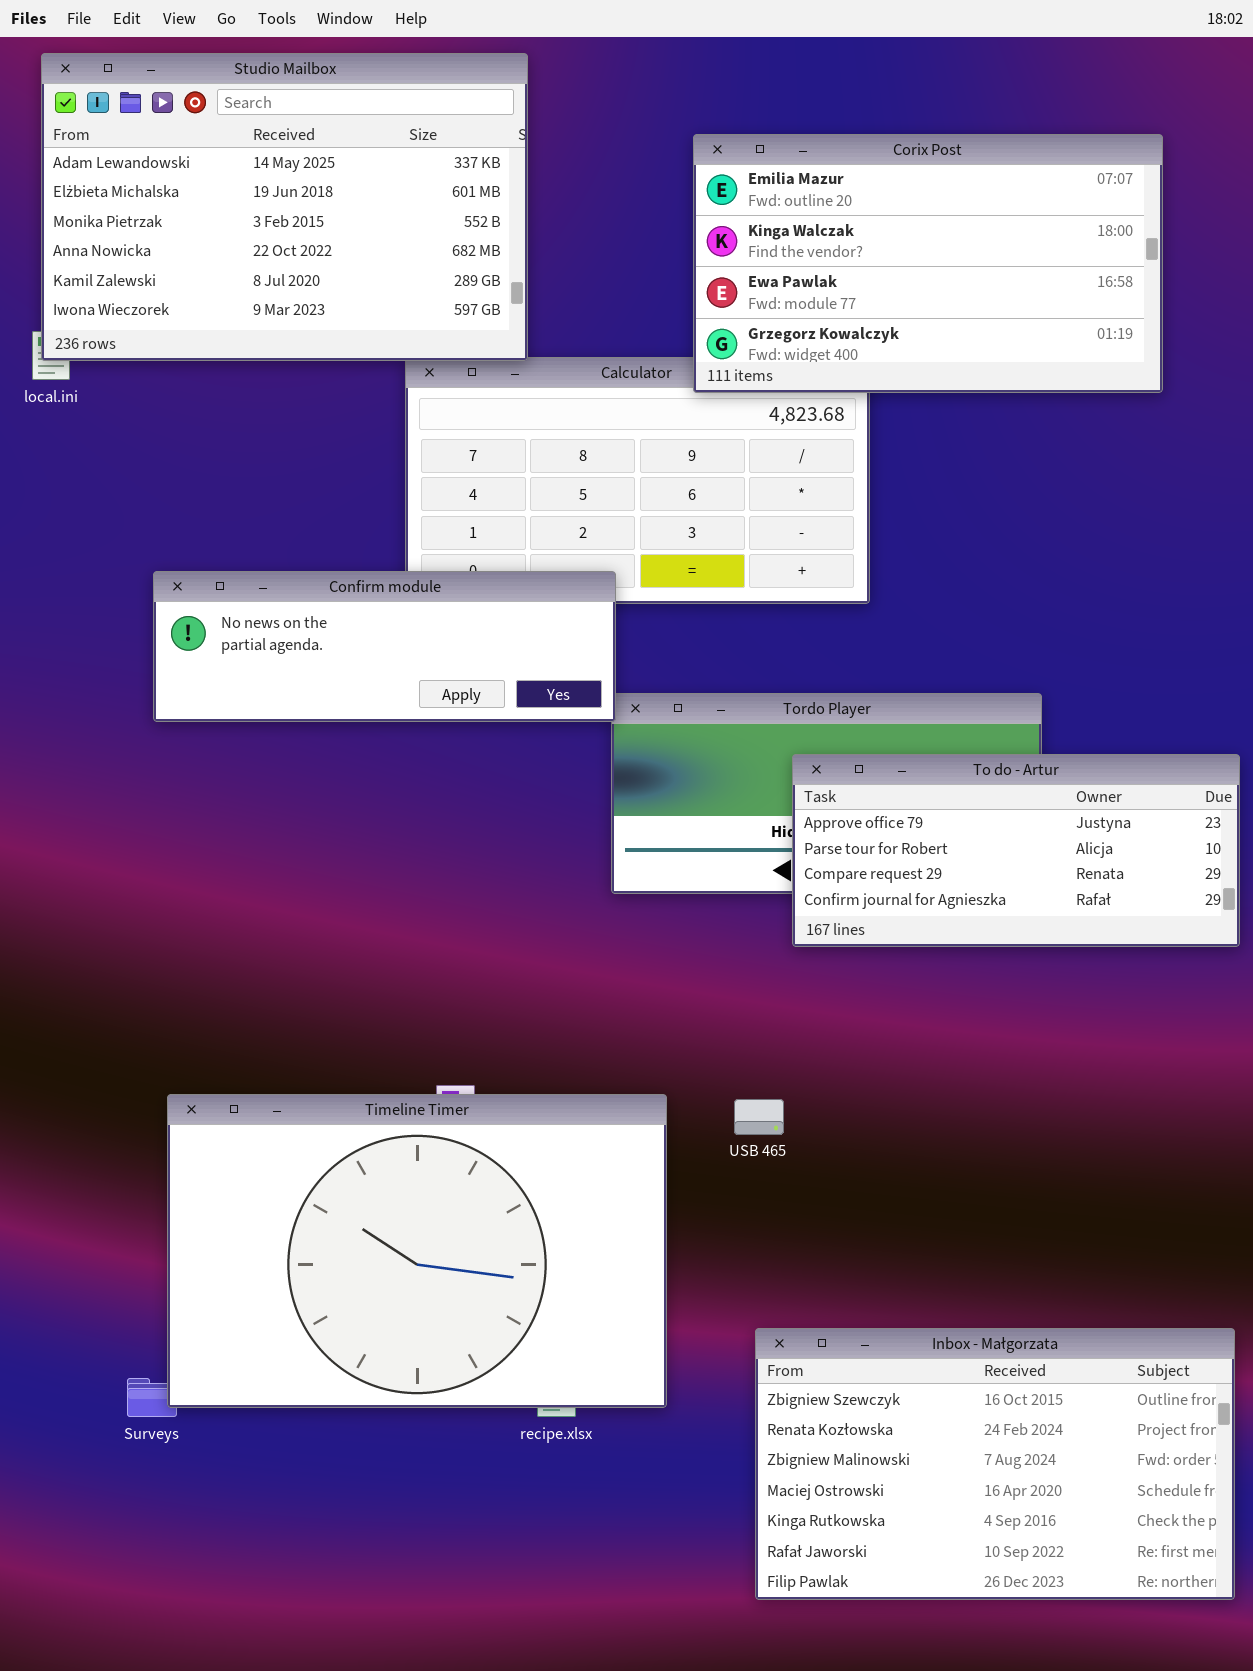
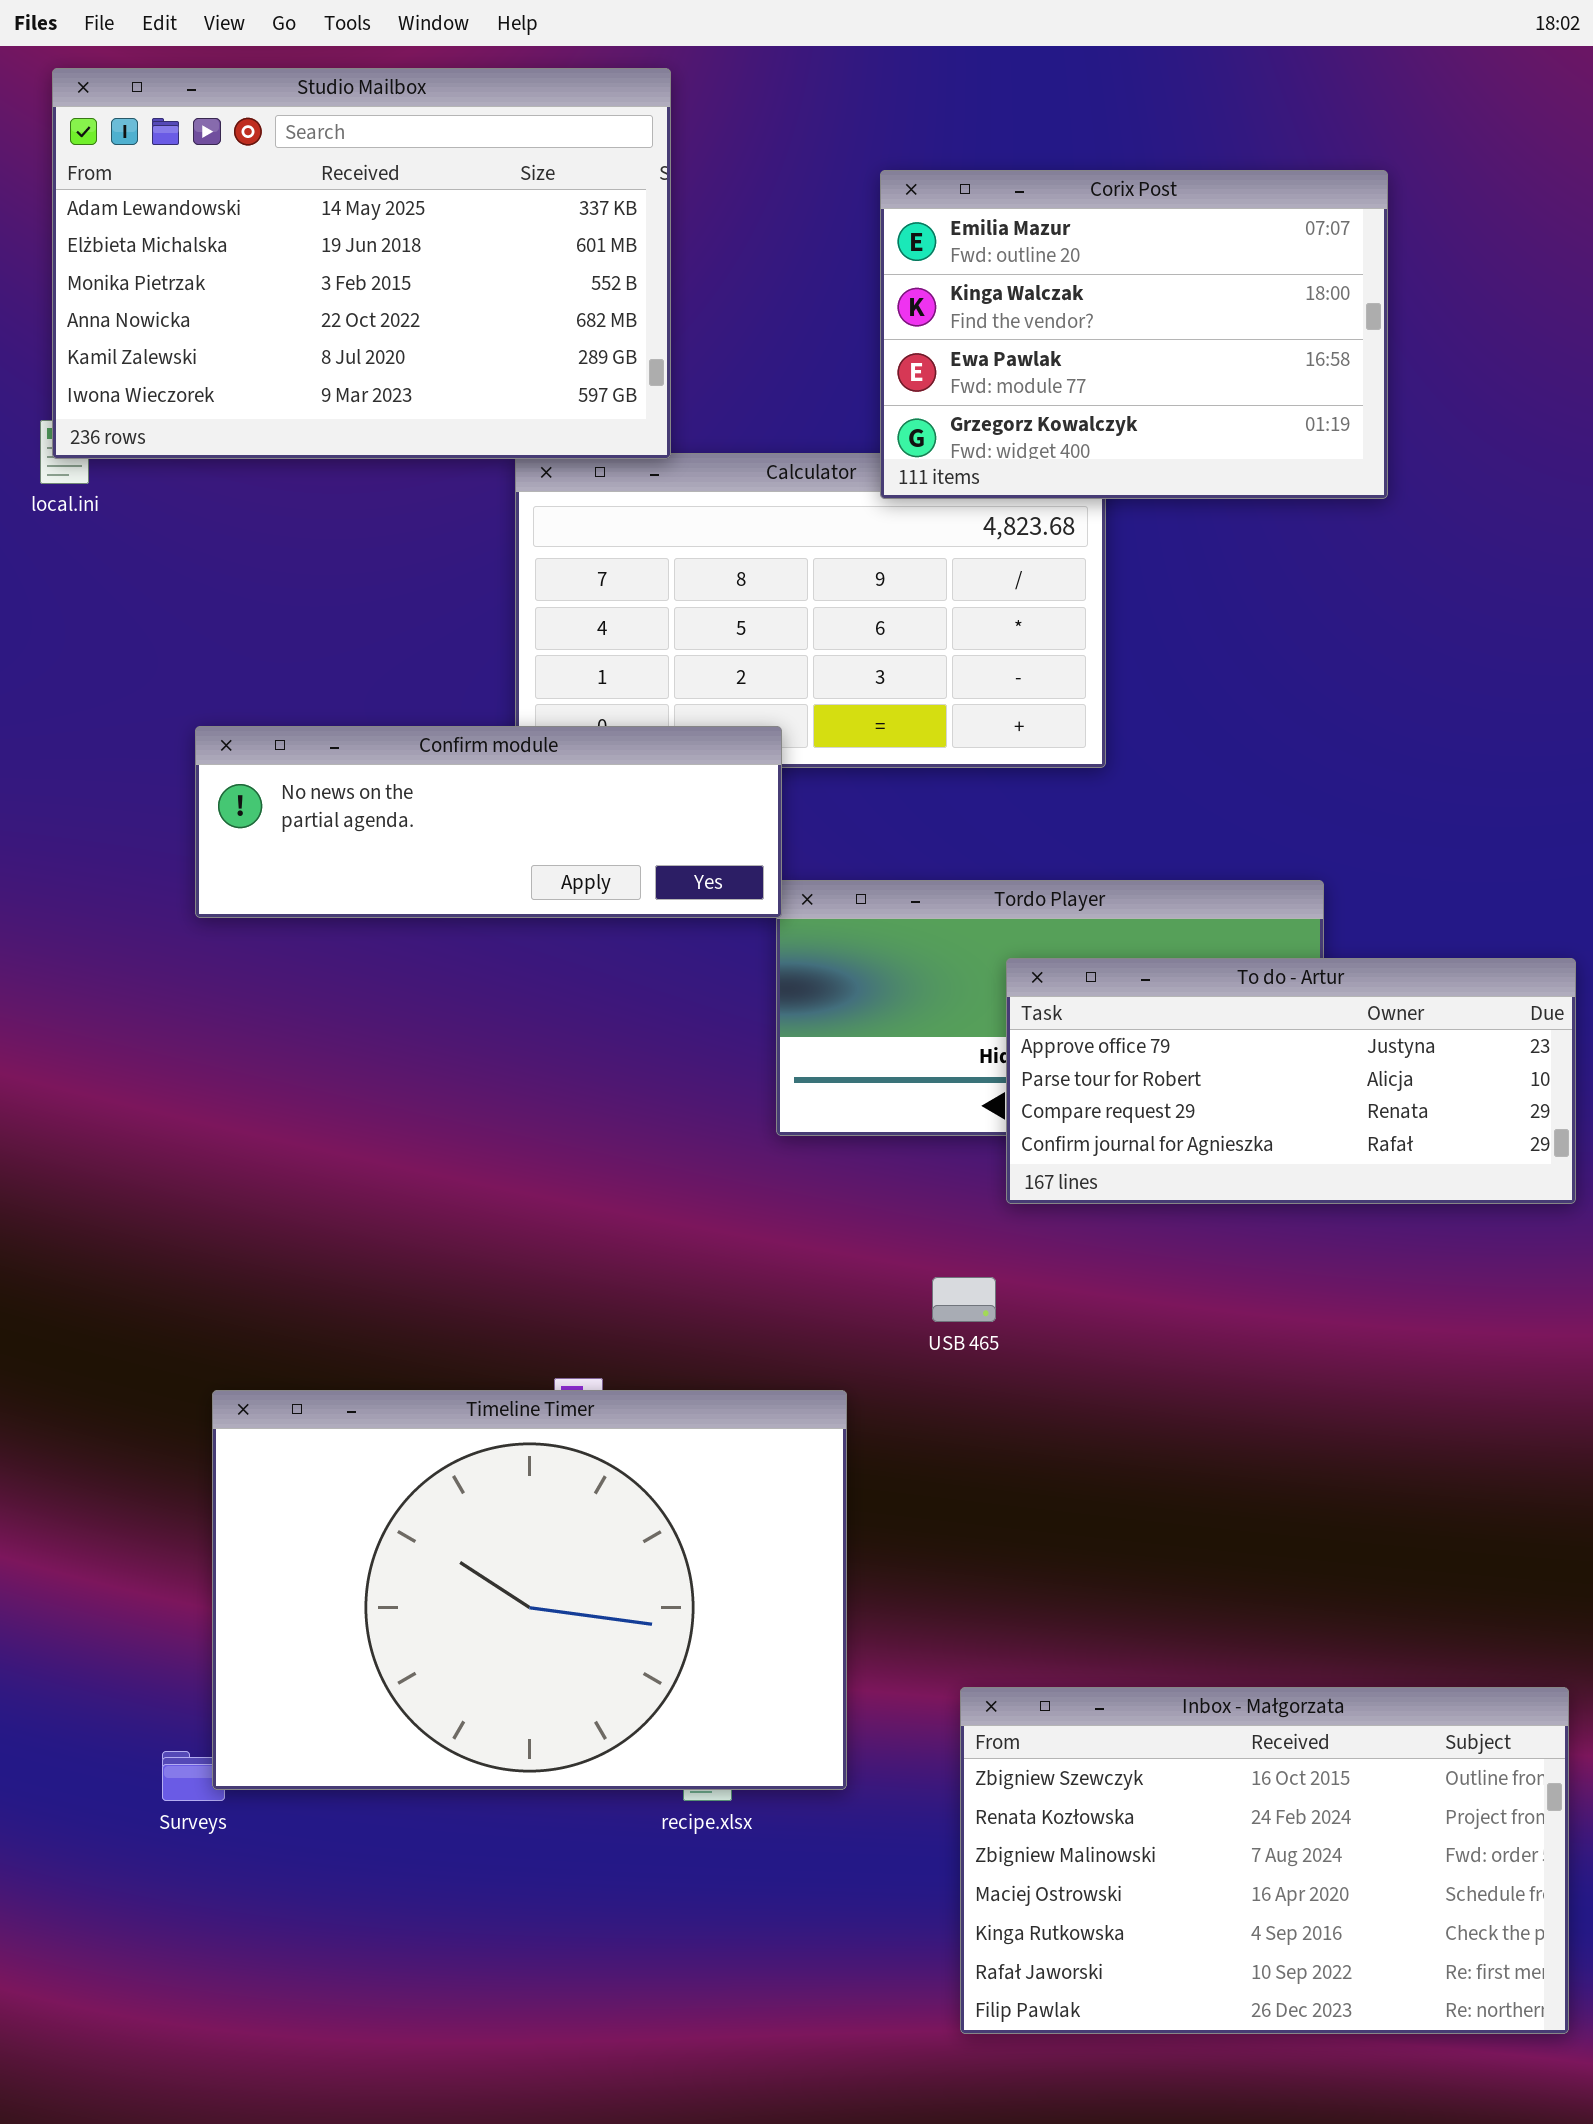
Corix Post: [693,134,1163,393] -> [880,170,1388,499], resized
USB 465: [734,1099,784,1135] -> [932,1277,996,1322], moved

